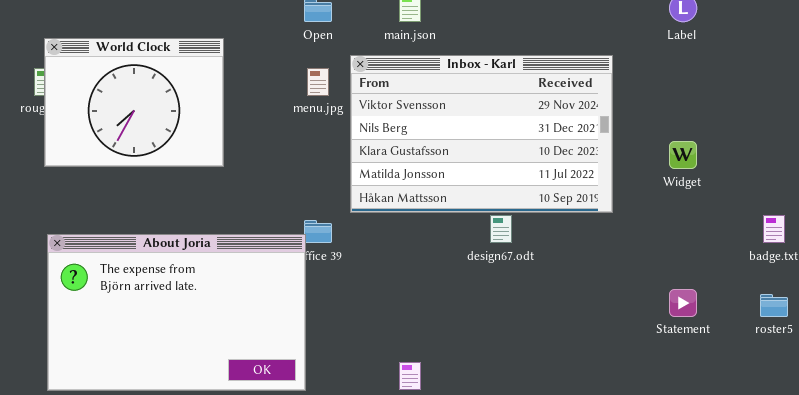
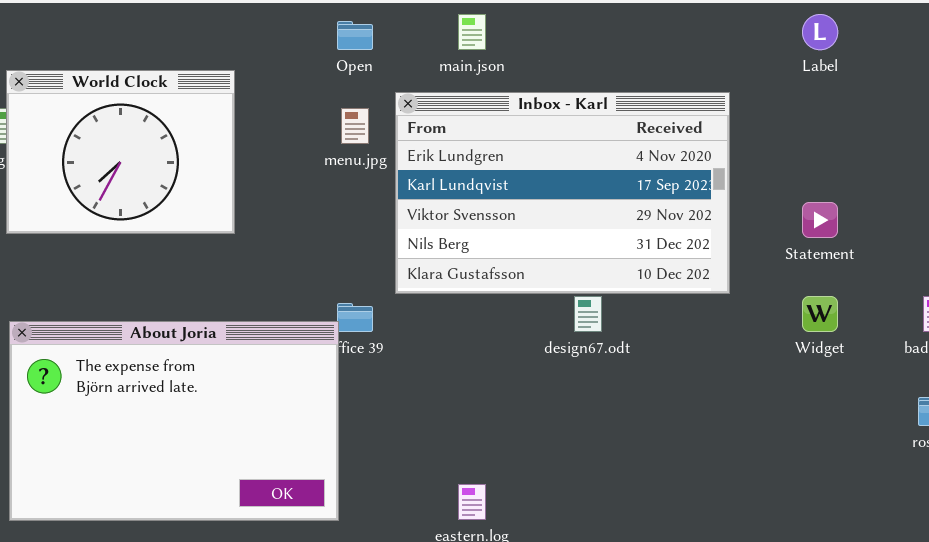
Inbox - Karl: [350,55,613,213] -> [395,92,730,294], scrolled up 2 rows
Widget: [669,141,697,169] -> [802,296,838,332], moved
Statement: [669,289,697,317] -> [802,202,838,238], moved

